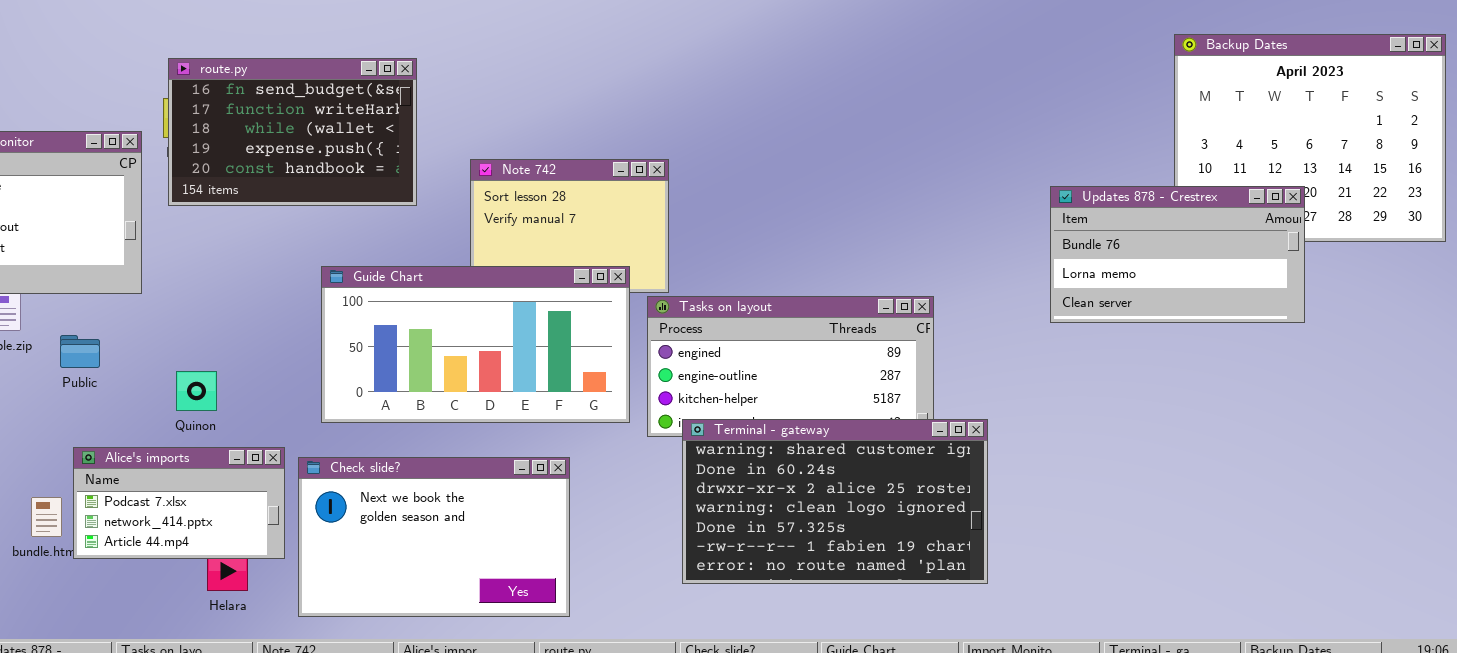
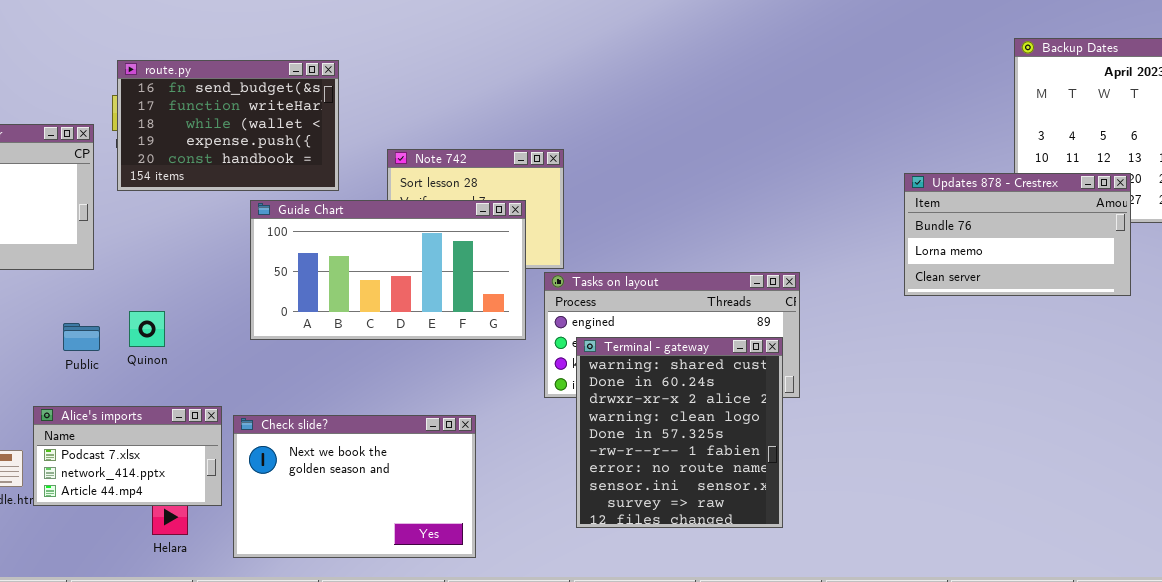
Guide Chart: [321,266,630,423] -> [250,200,526,340], moved
Public: [60,335,100,368] -> [63,323,100,351], moved
Quinon: [176,371,217,411] -> [129,311,165,347], moved
Terminal - gateway: [682,419,988,584] -> [576,337,783,528], resized

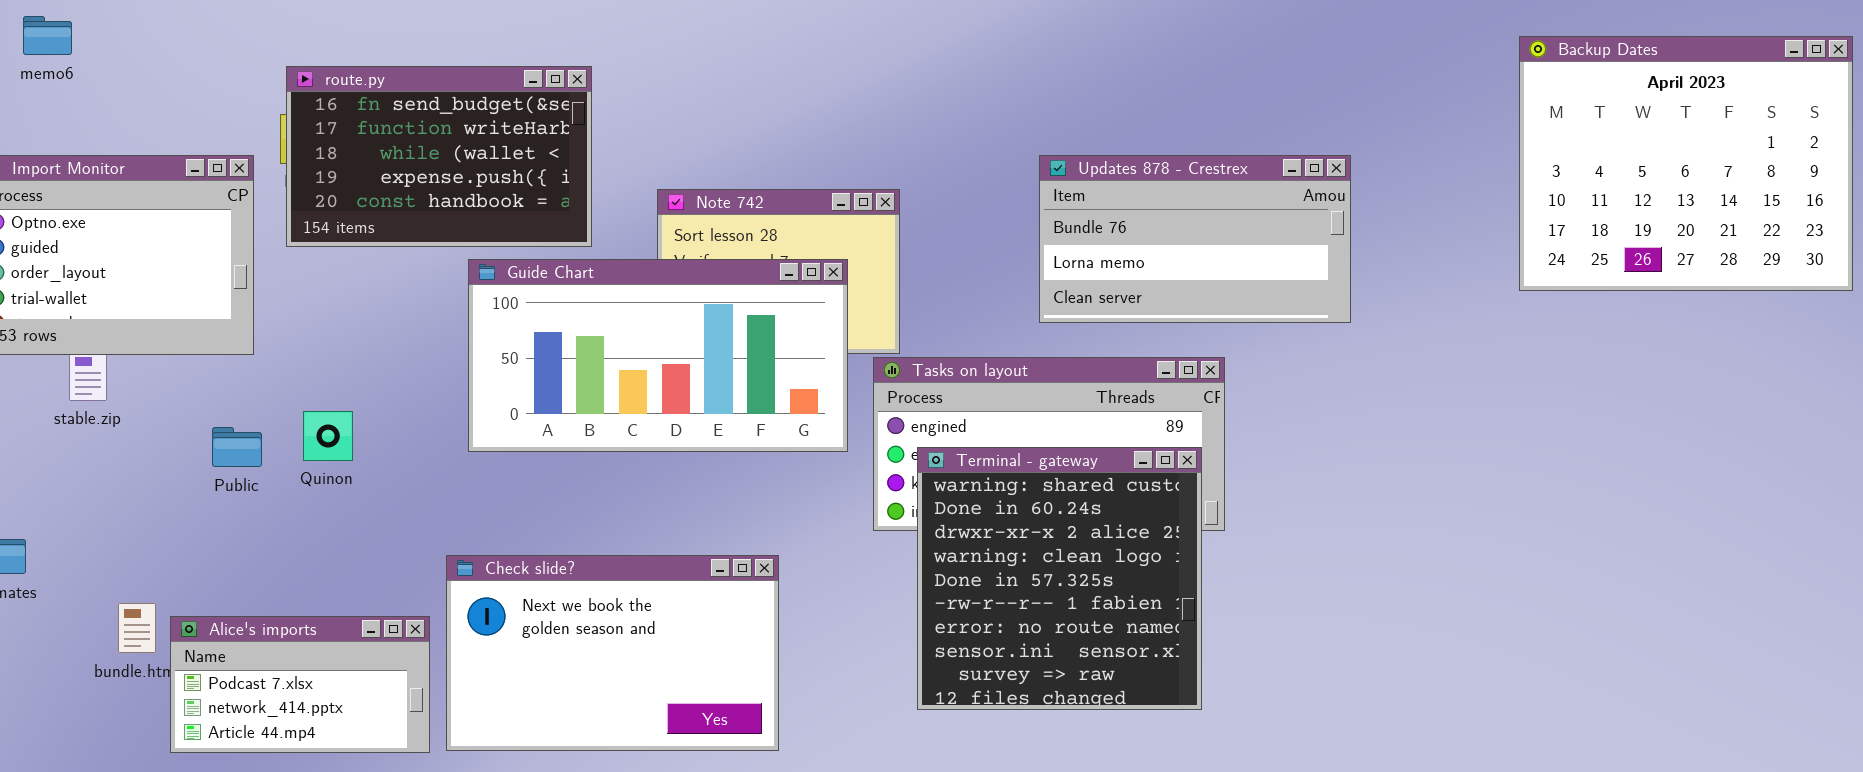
Updates 878 - Crestrex: [904,173,1131,296] -> [1039,155,1351,323], moved
Alice's imports: [33,406,222,506] -> [170,616,430,753], moved

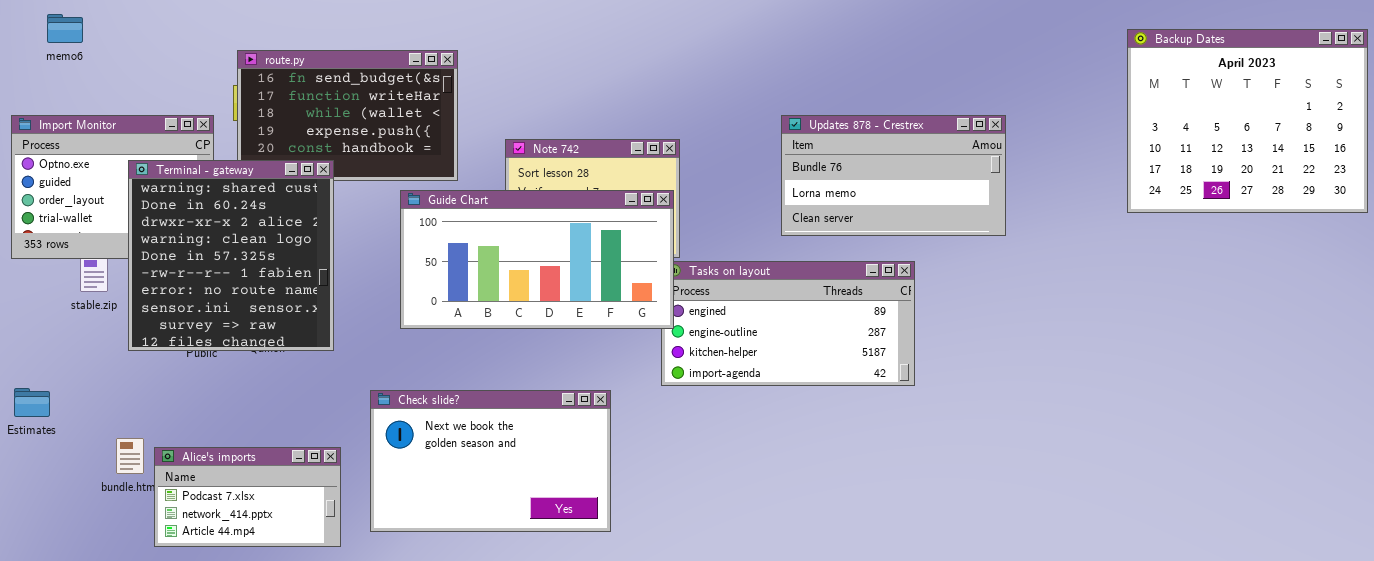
Guide Chart: [468,259,848,452] -> [400,190,674,329], moved
Terminal - gateway: [917,447,1202,710] -> [128,160,334,351], moved
Check slide?: [446,555,779,751] -> [370,390,611,532], moved

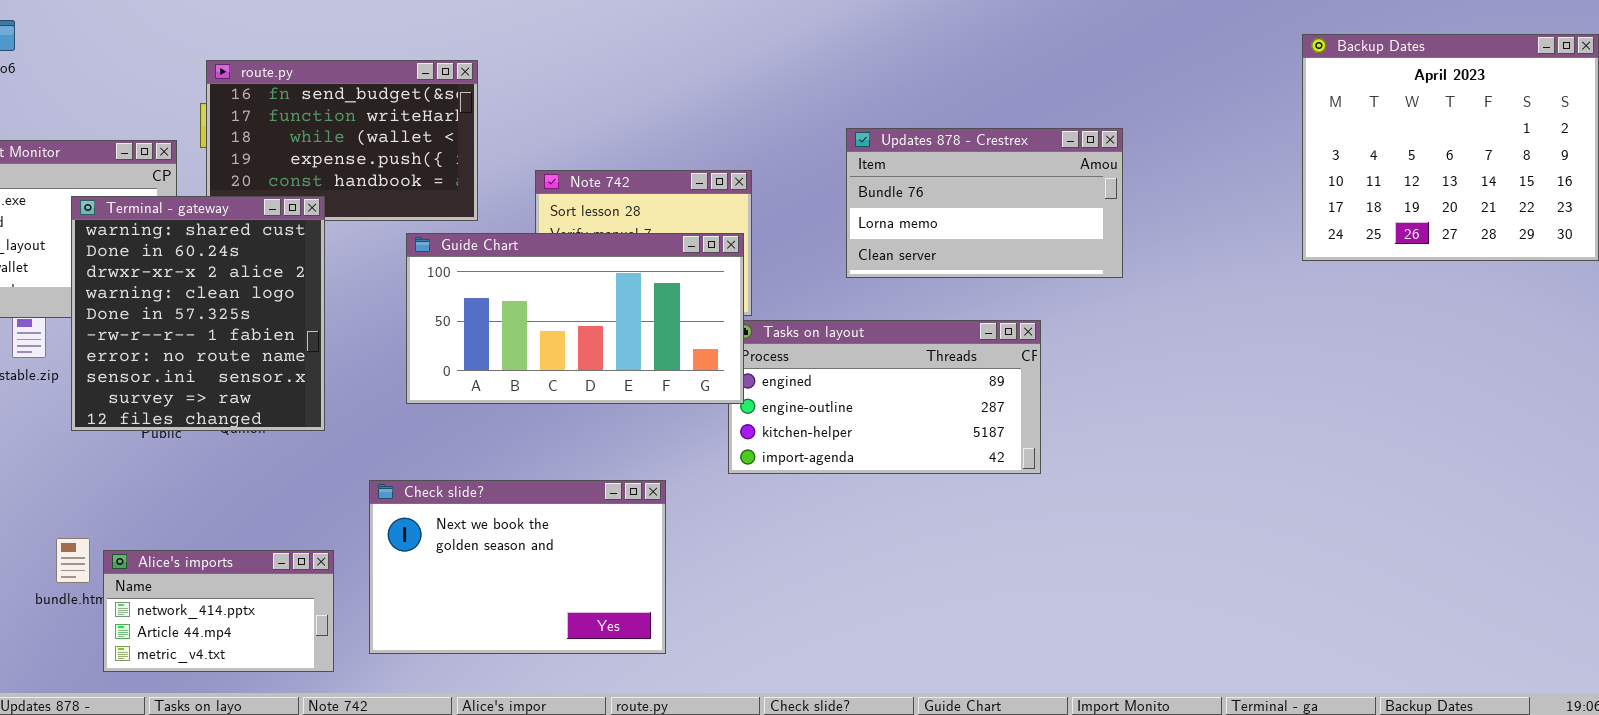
Updates 878 - Crestrex: [781,115,1006,236] -> [846,128,1123,278], moved
Alice's imports: [154,447,341,547] -> [103,550,334,672], scrolled down 1 row

